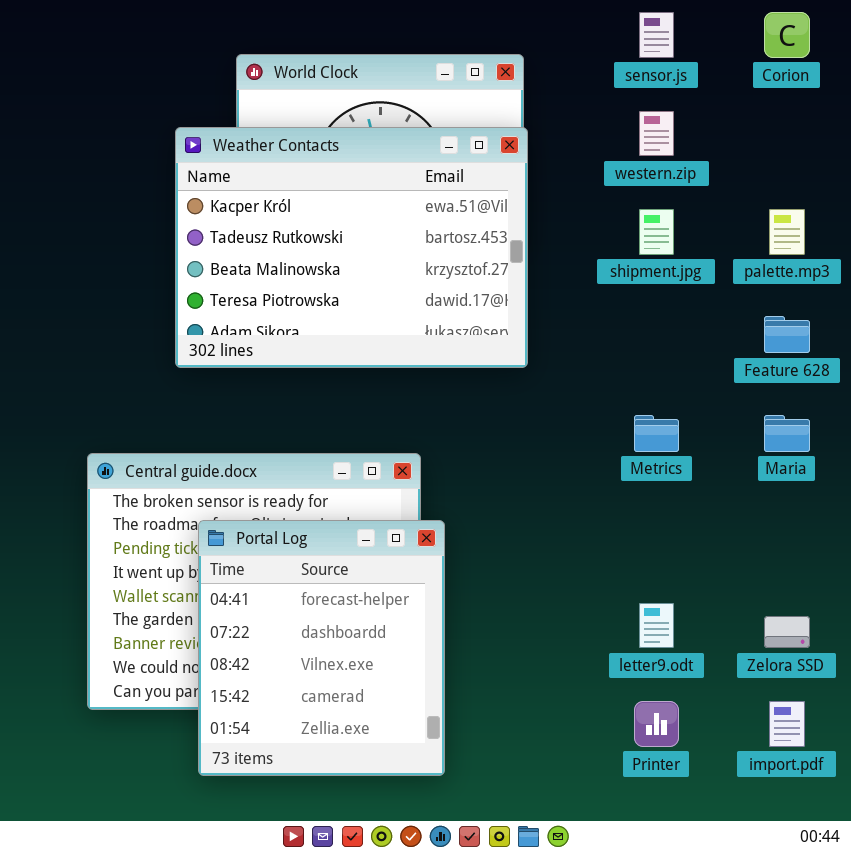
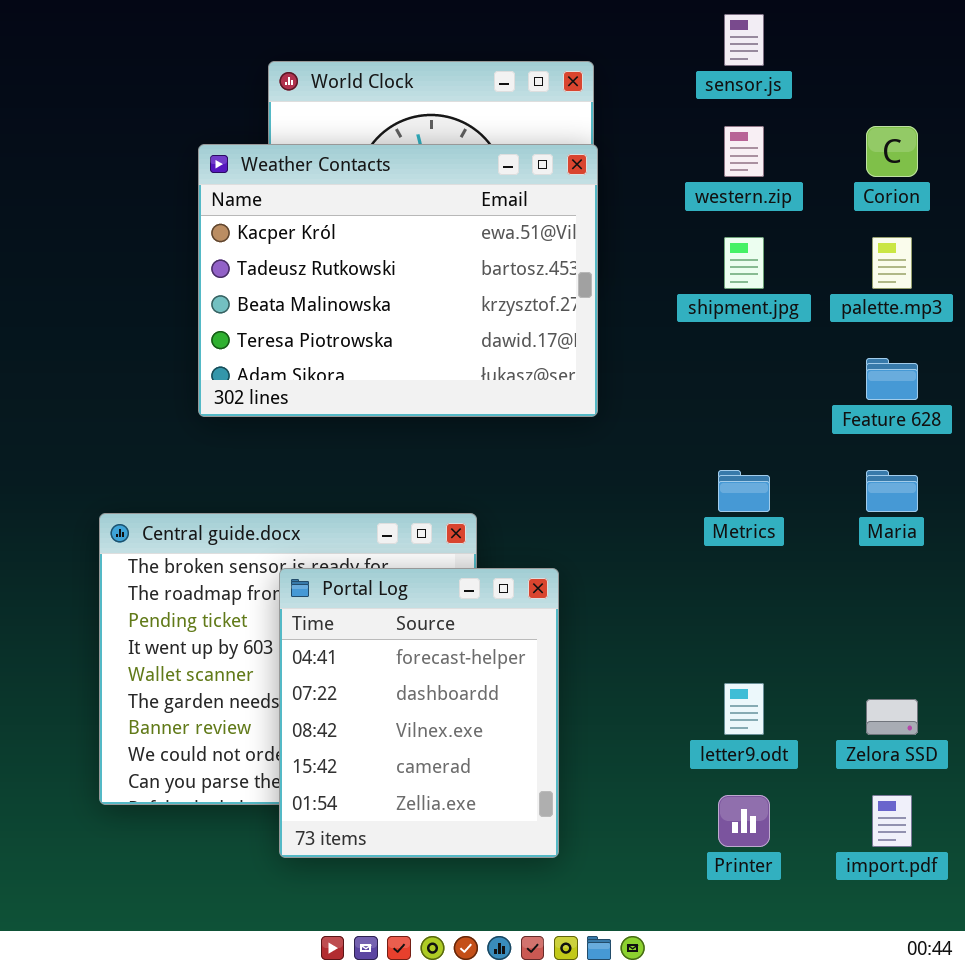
Corion: [764,12,810,58] -> [866,126,918,177], moved
Portal Log: [198,520,445,776] -> [279,568,559,858], moved

